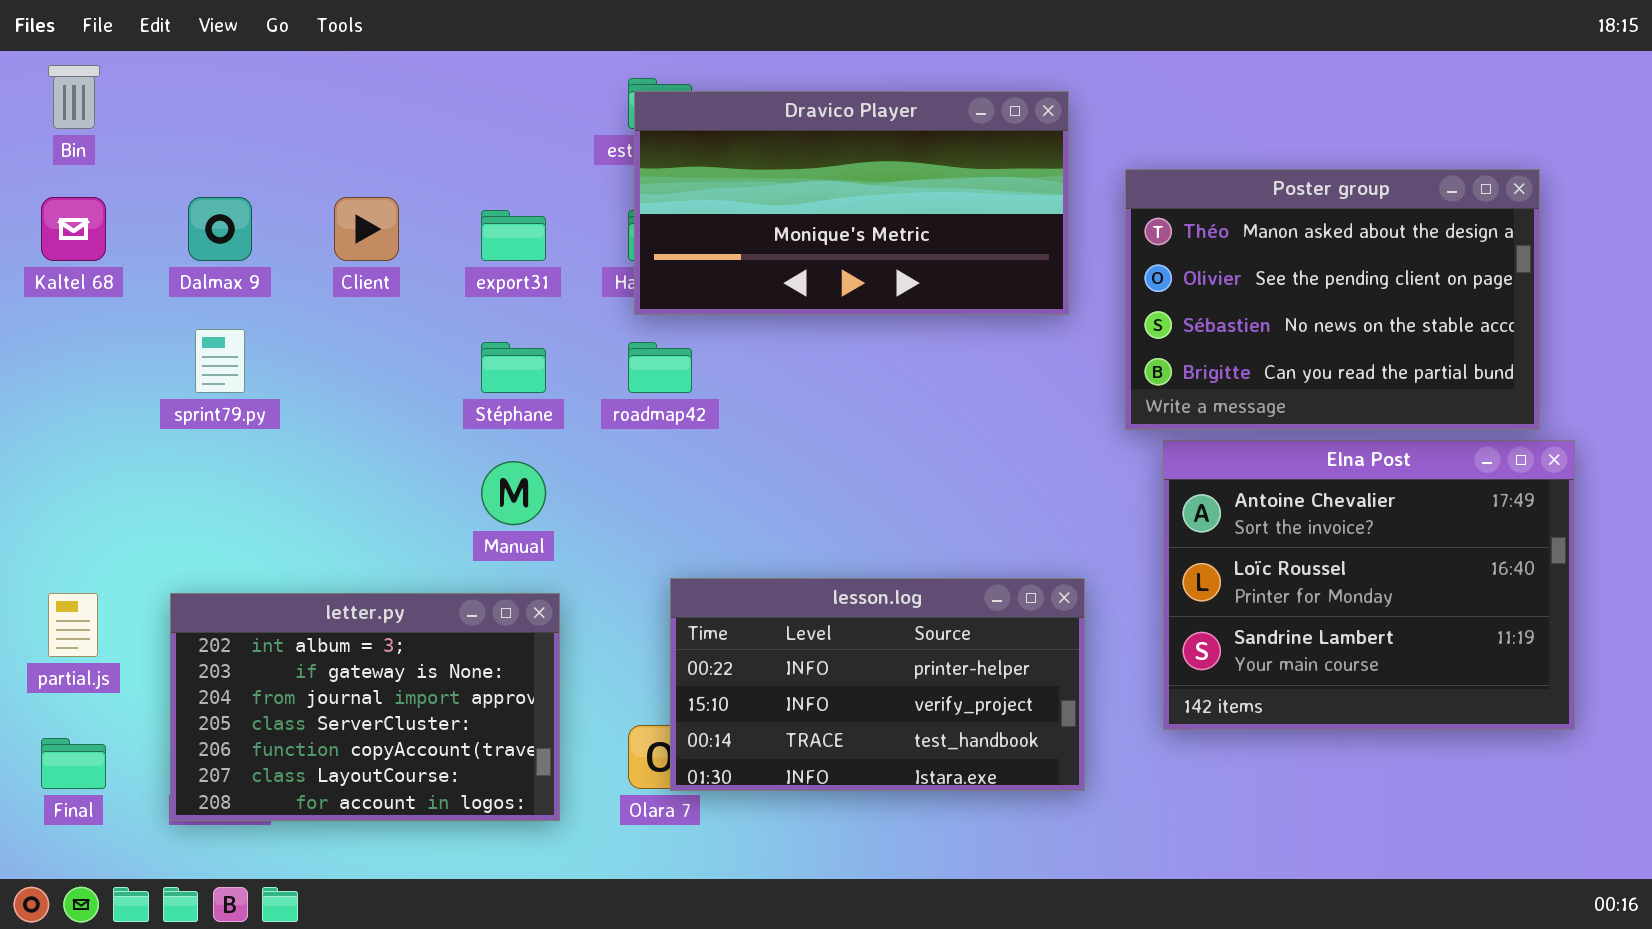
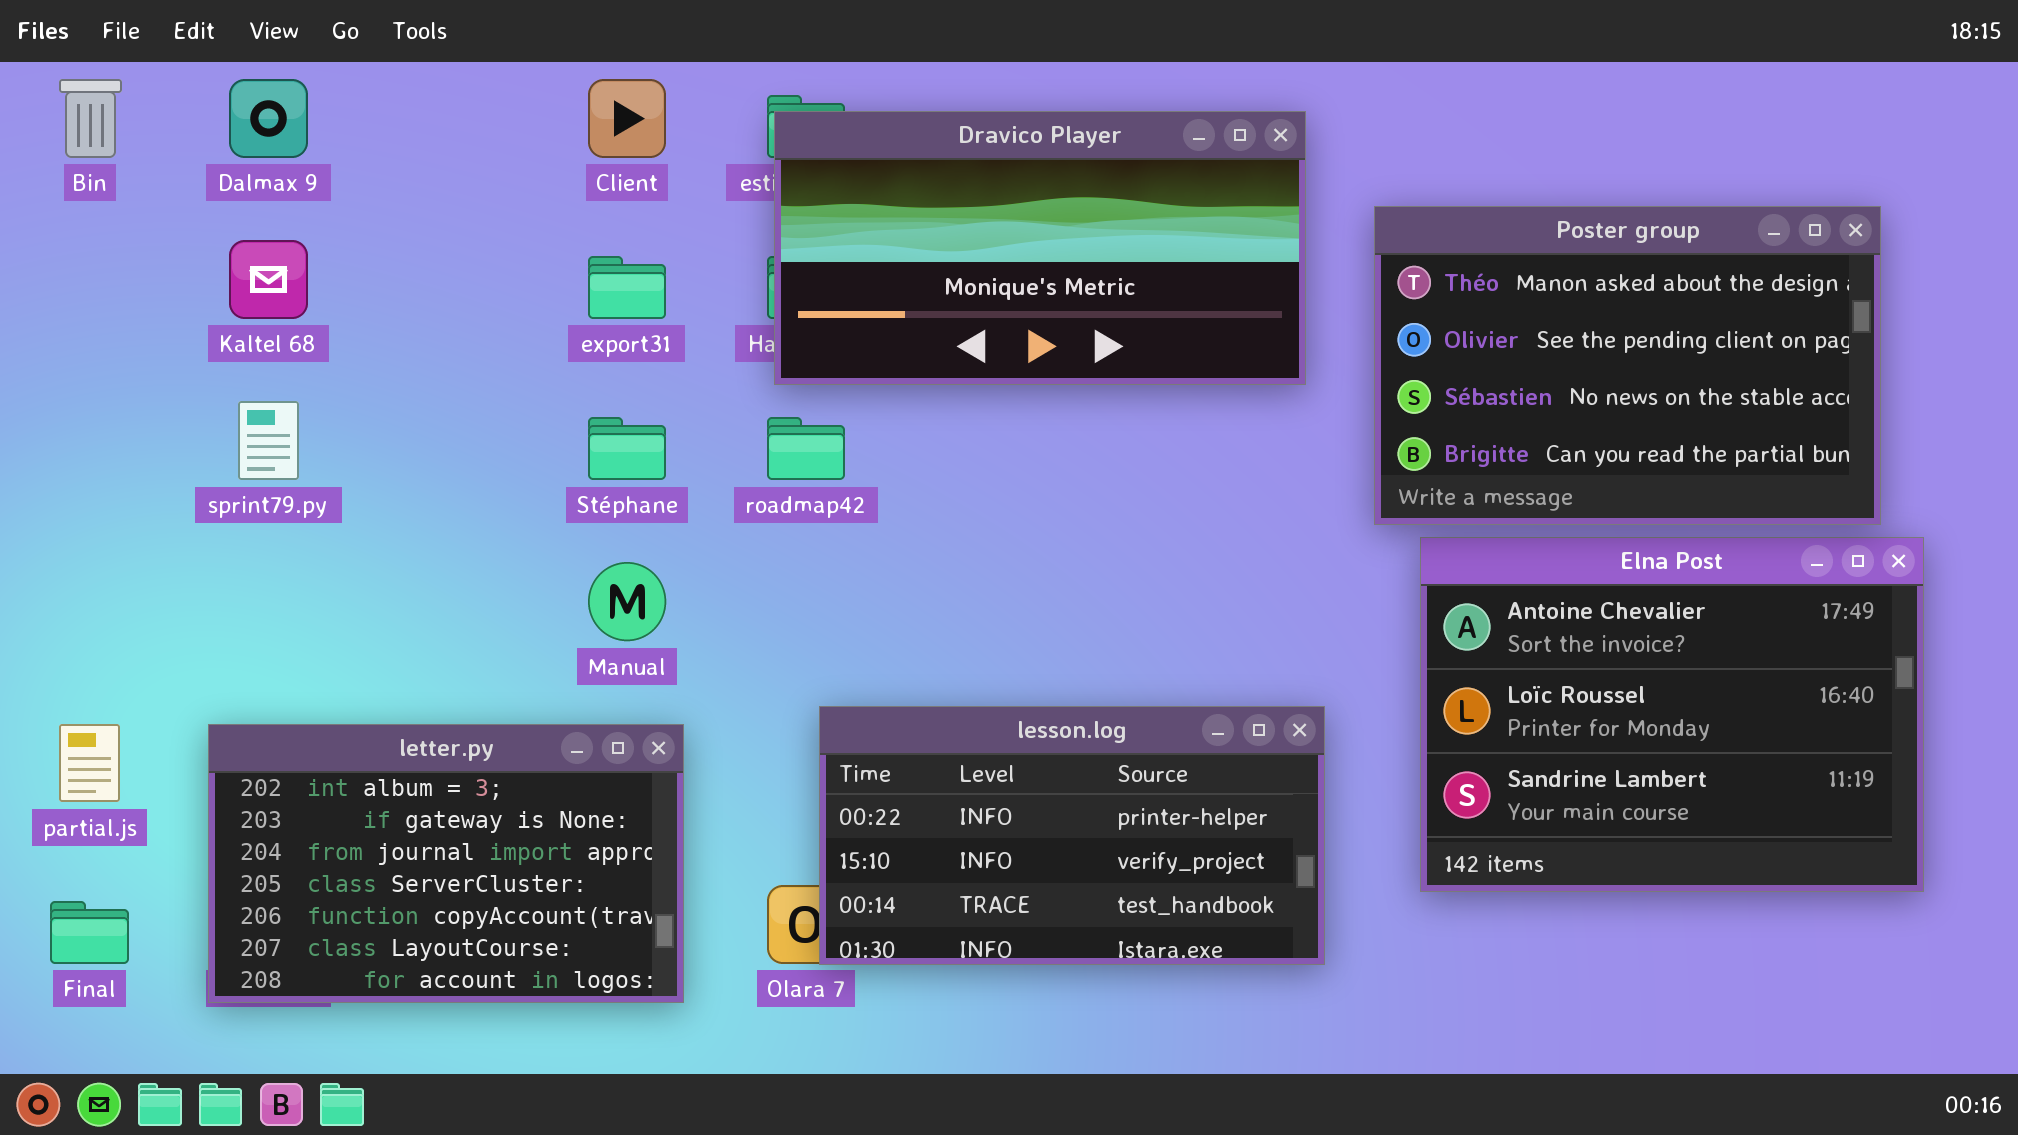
Kaltel 68: [41,197,106,261] -> [229,240,308,319], moved
Dalmax 9: [188,197,252,261] -> [229,79,308,158], moved
Client: [334,197,399,261] -> [588,79,666,158], moved

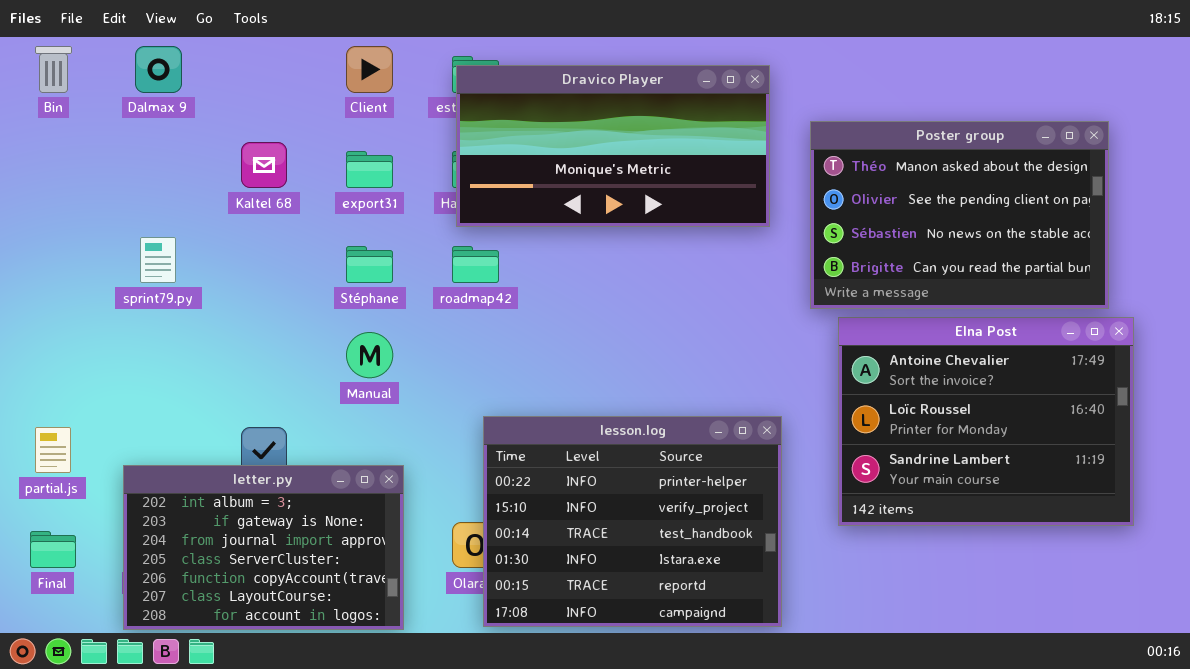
Kaltel 68: [229,240,308,319] -> [241,142,287,188], moved
lesson.log: [819,706,1325,965] -> [483,416,782,627], resized
letter.py: [208,724,684,1003] -> [123,465,404,630], moved

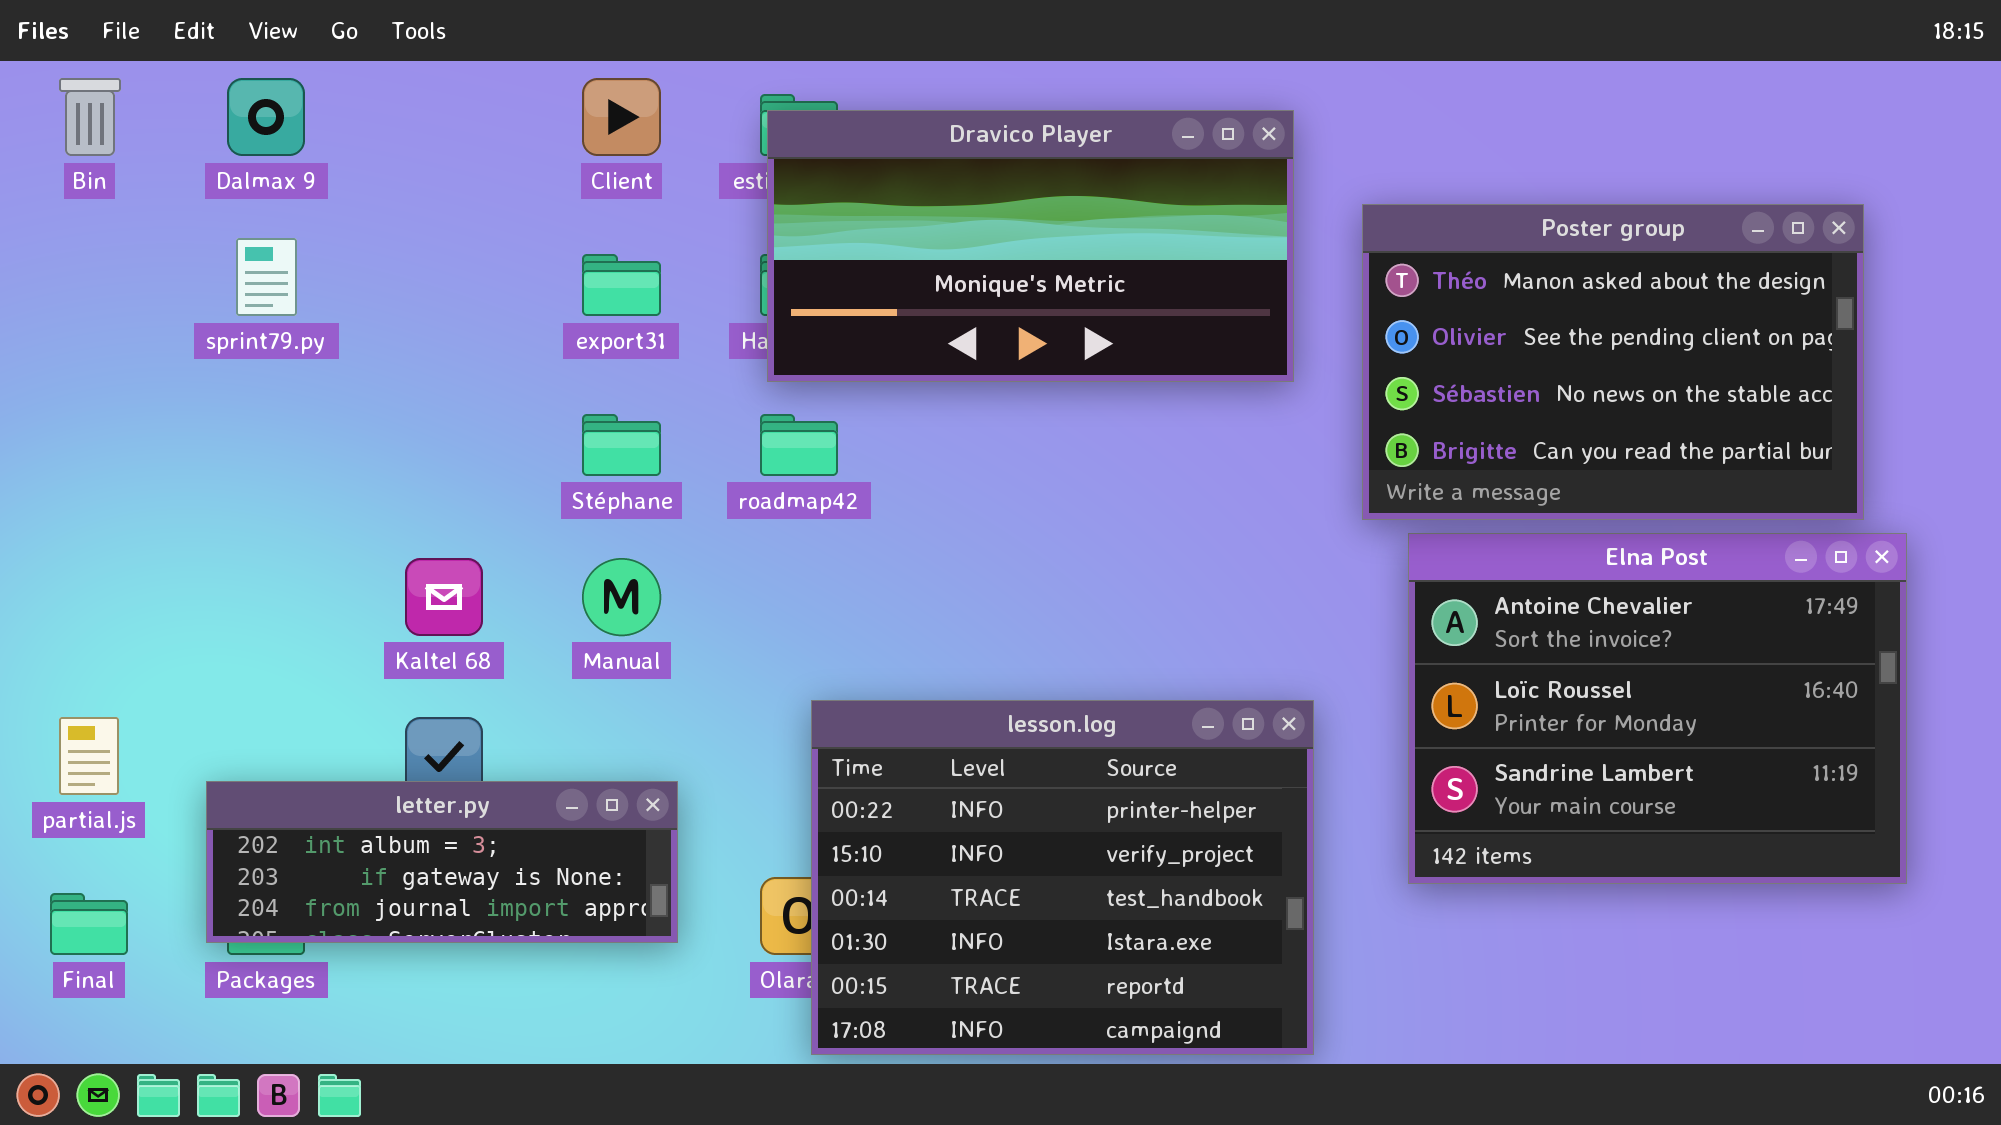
Kaltel 68: [241,142,287,188] -> [405,558,483,636], moved
sprint79.py: [140,237,176,283] -> [236,238,297,316], moved
letter.py: [123,465,404,630] -> [206,781,678,943], resized

